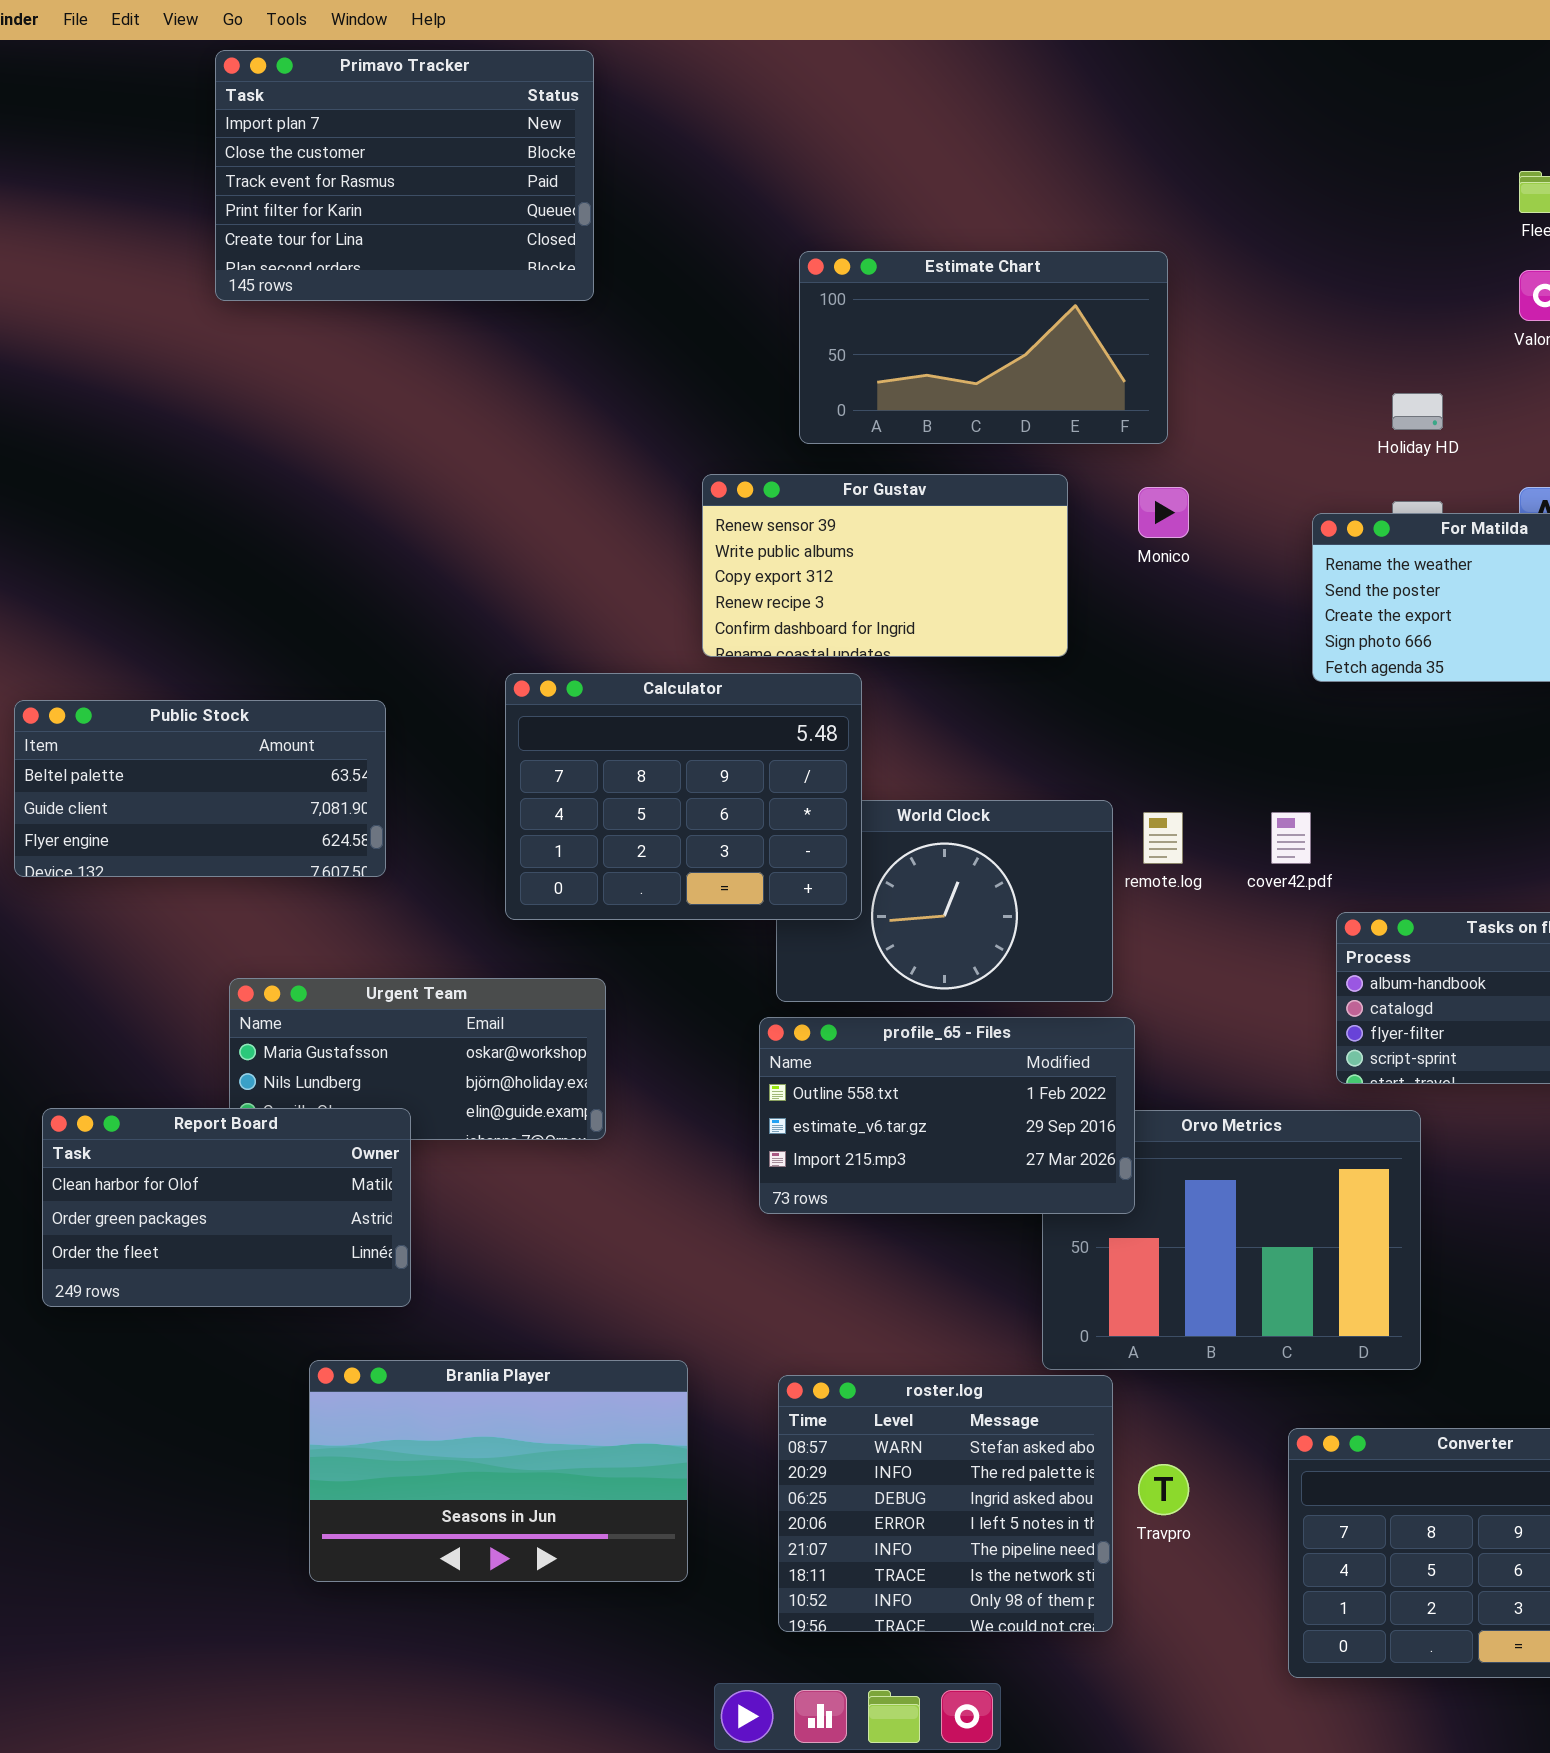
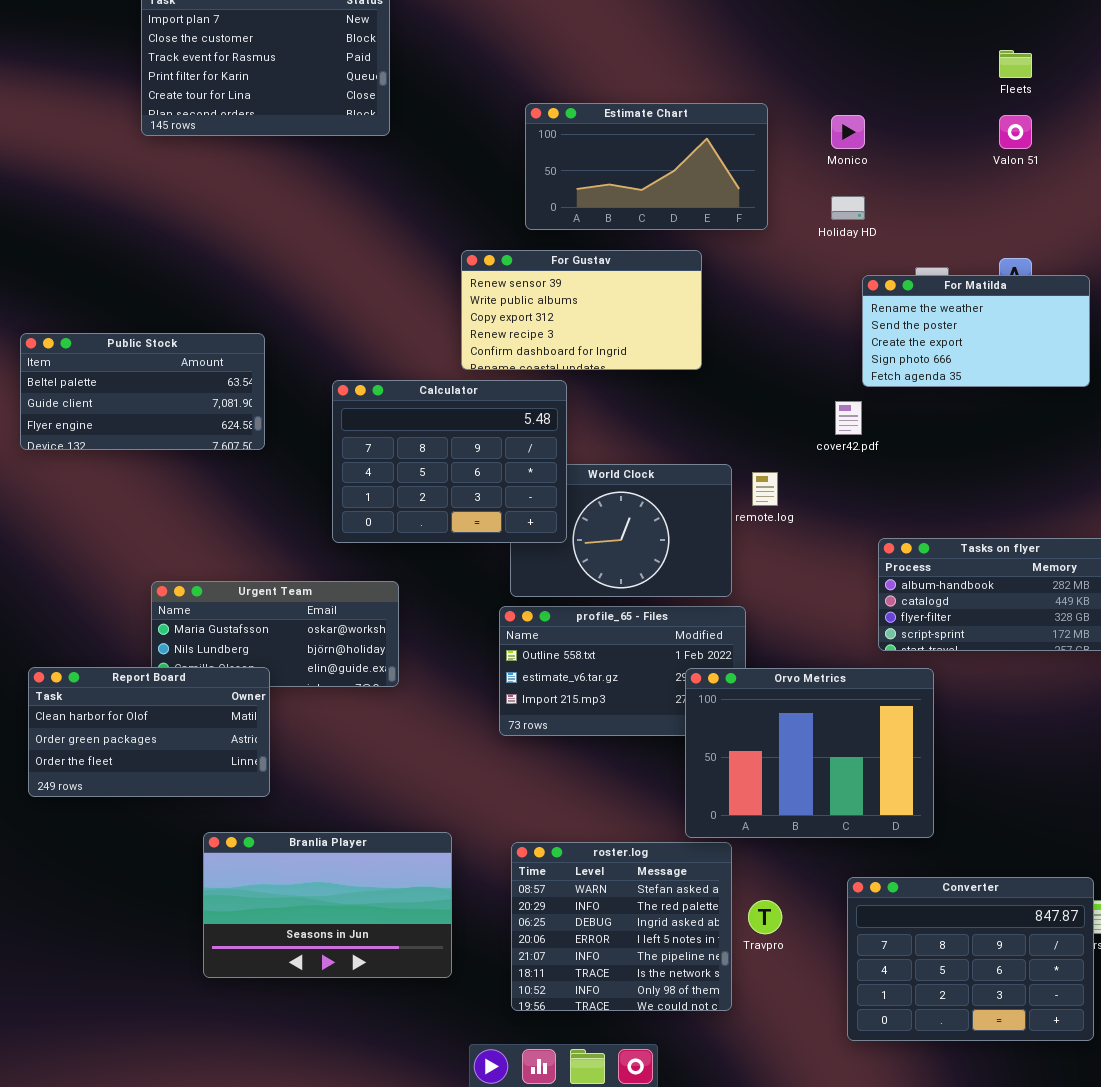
Holiday HD: [1392,393,1443,430] -> [831,196,865,220], moved
Monico: [1138,487,1189,538] -> [831,115,865,149], moved
Public Stock: [14,700,386,877] -> [20,333,265,450], moved
cover42.pdf: [1271,812,1311,864] -> [835,401,862,435], moved
Orvo Metrics: [1042,1110,1421,1370] -> [685,668,934,838], raised

